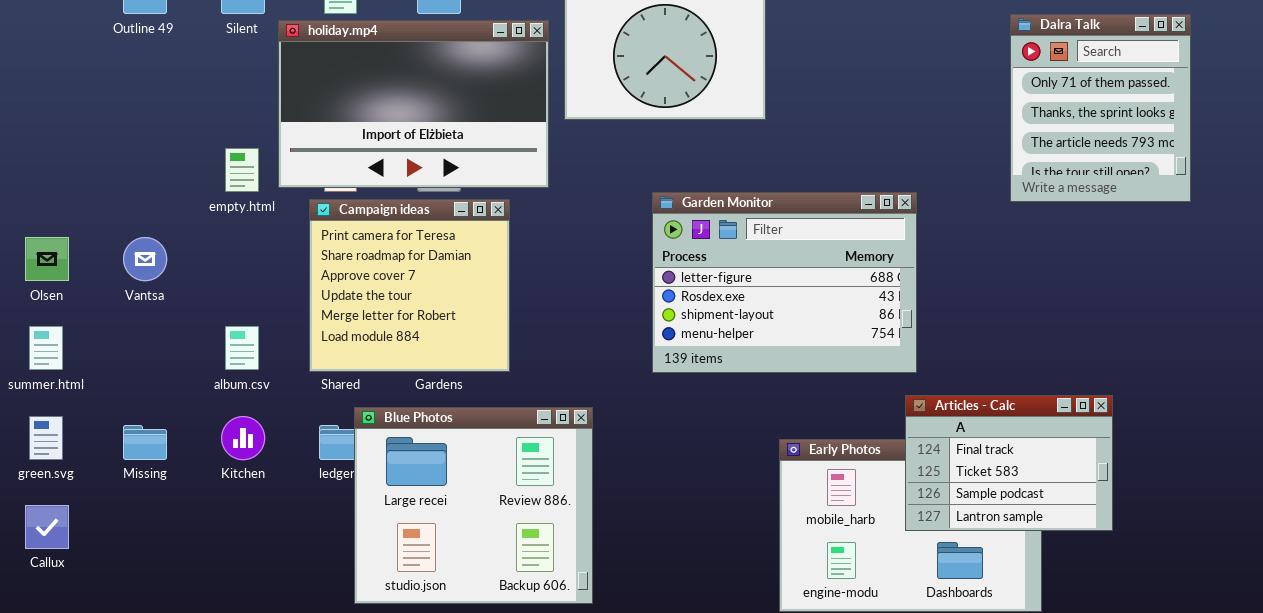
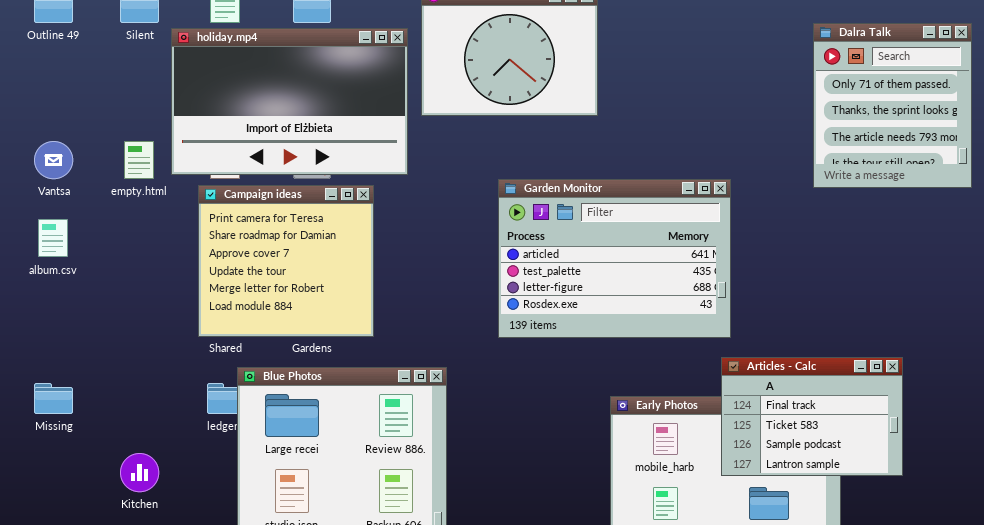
Garden Monitor: [652,192,917,373] -> [498,179,731,338], scrolled up 2 rows
Vantsa: [123,237,167,281] -> [34,141,73,179], moved
album.csv: [225,326,259,370] -> [38,219,68,257], moved
Kitchen: [221,416,265,460] -> [120,453,159,492], moved

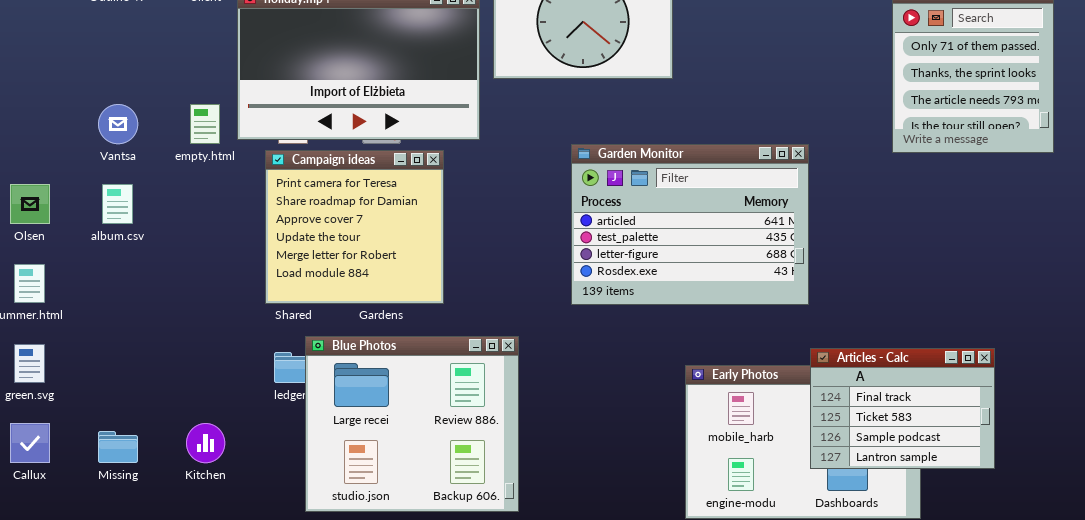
Articles - Calc: [721,357,903,476] -> [810,348,995,469], moved
Missing: [34,383,73,414] -> [98,431,138,463], moved

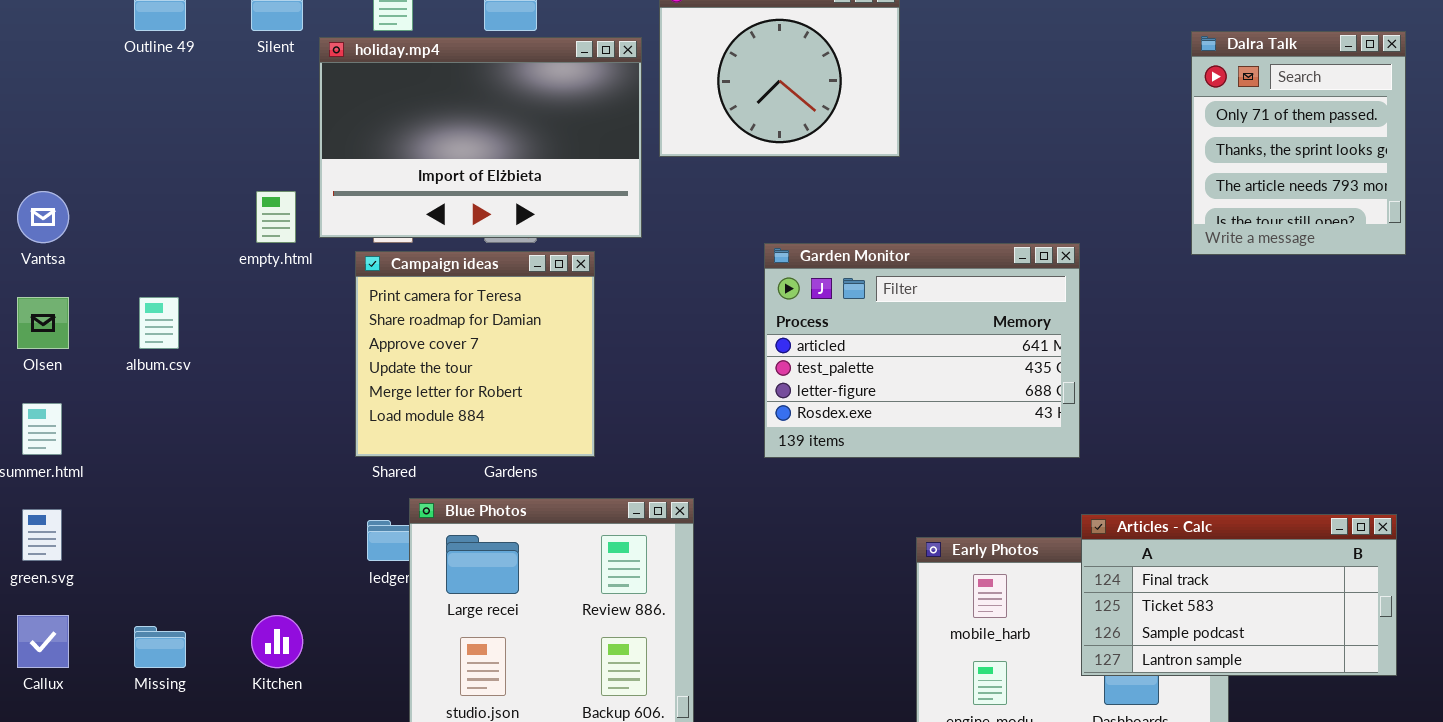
Vantsa: [98,104,138,144] -> [17,191,69,243], moved
Articles - Calc: [810,348,995,469] -> [1081,514,1397,676], resized

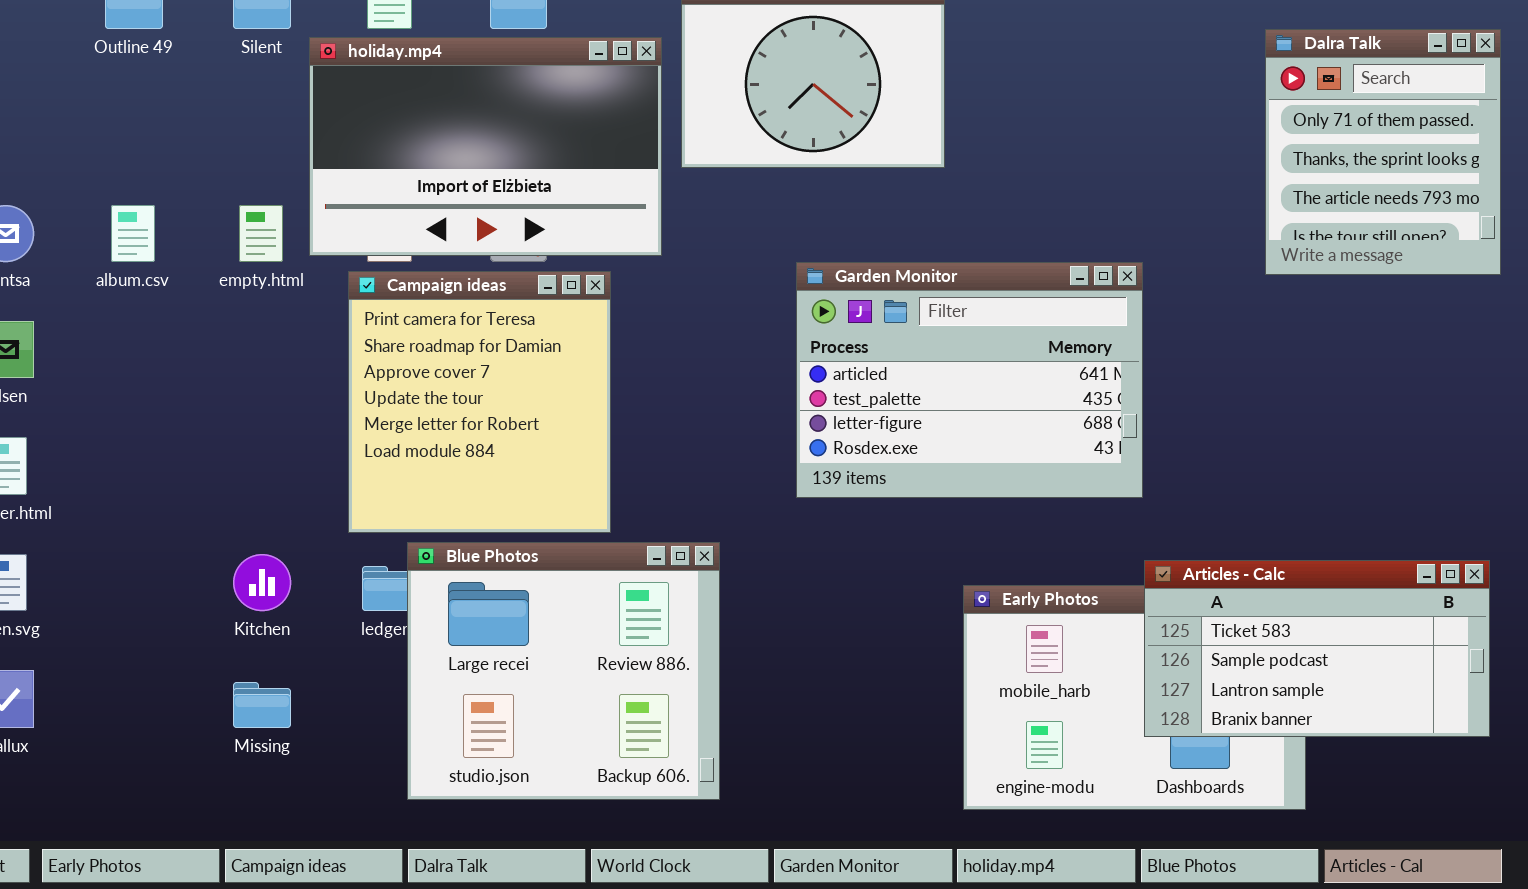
Campaign ideas: [355,251,595,457] -> [348,271,611,533], resized
album.csv: [139,297,179,349] -> [111,205,155,262], moved
Articles - Calc: [1081,514,1397,676] -> [1144,560,1490,737], scrolled down 1 row
Kitchen: [251,615,303,668] -> [233,554,291,611], moved
Missing: [134,626,186,668] -> [233,682,291,728], moved

